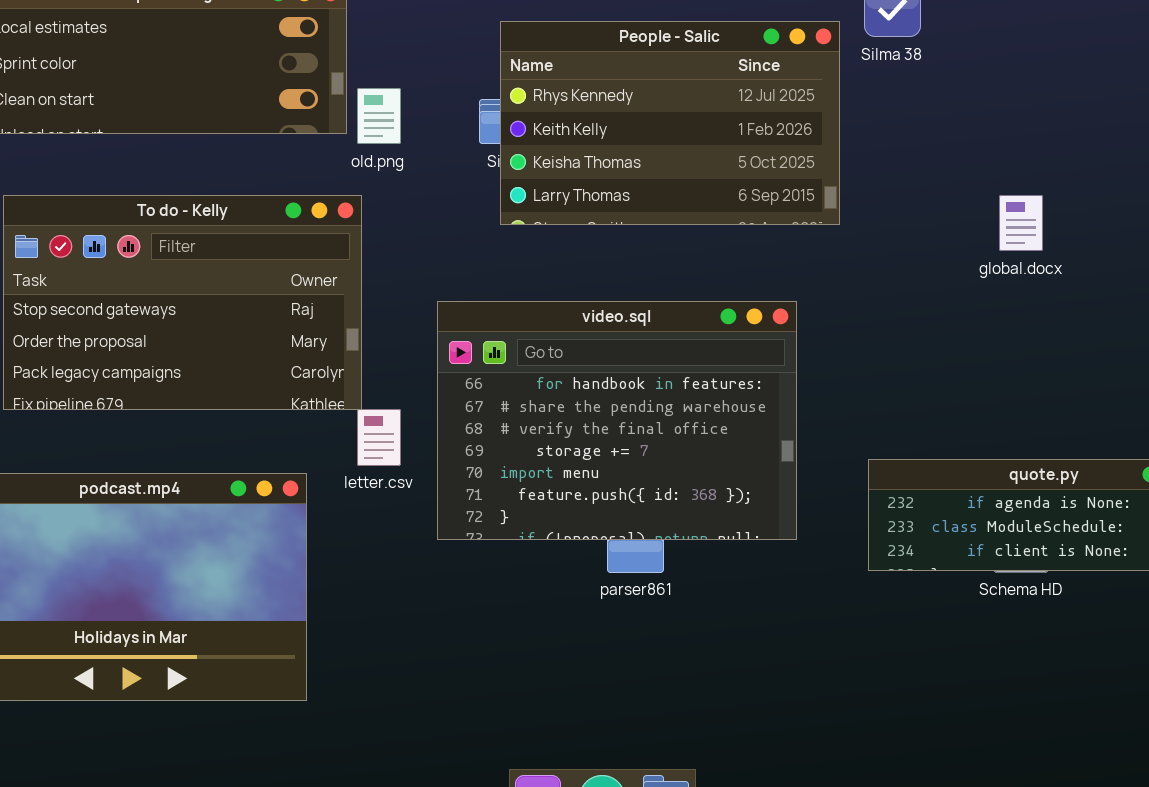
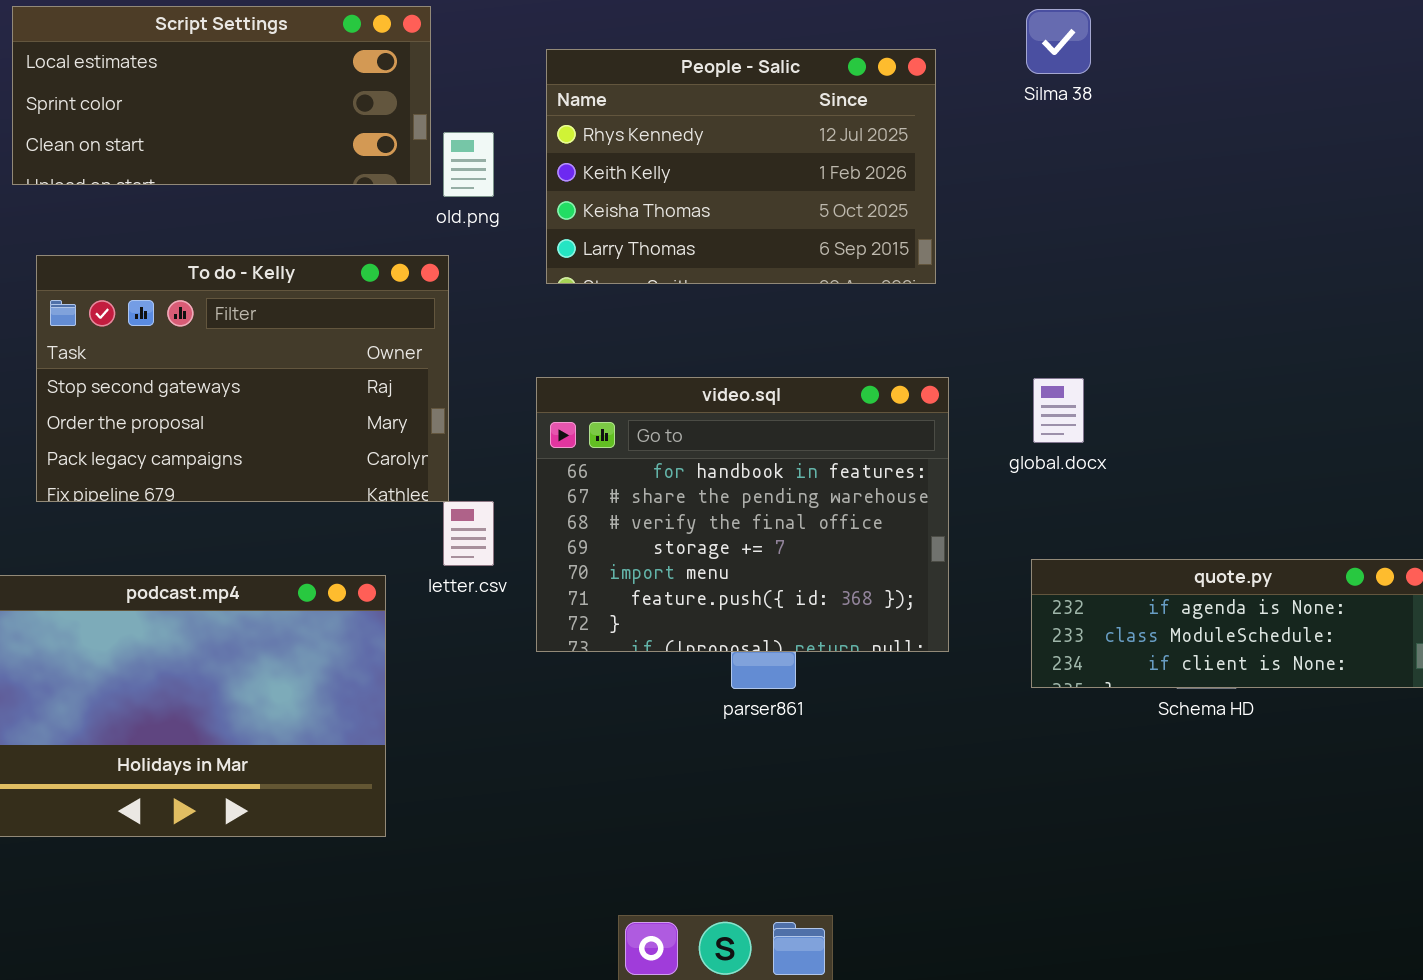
People - Salic: [500,21,840,225] -> [546,49,936,284], moved
global.docx: [999,195,1043,251] -> [1033,378,1084,443], moved

